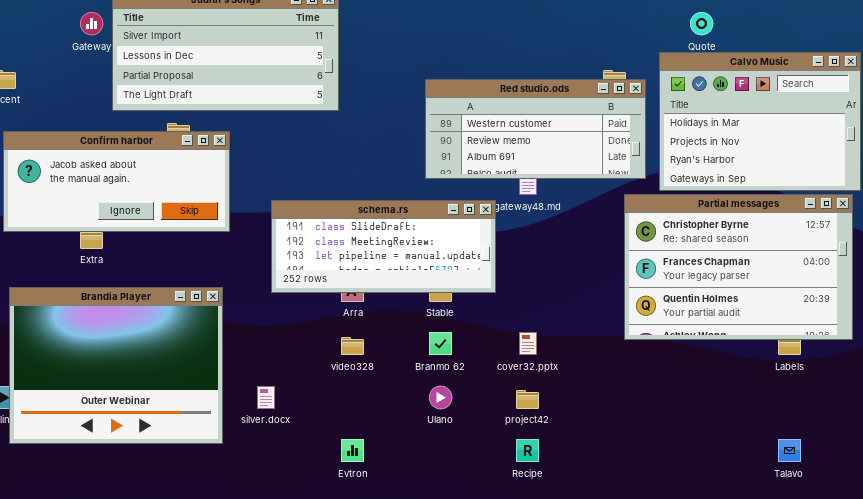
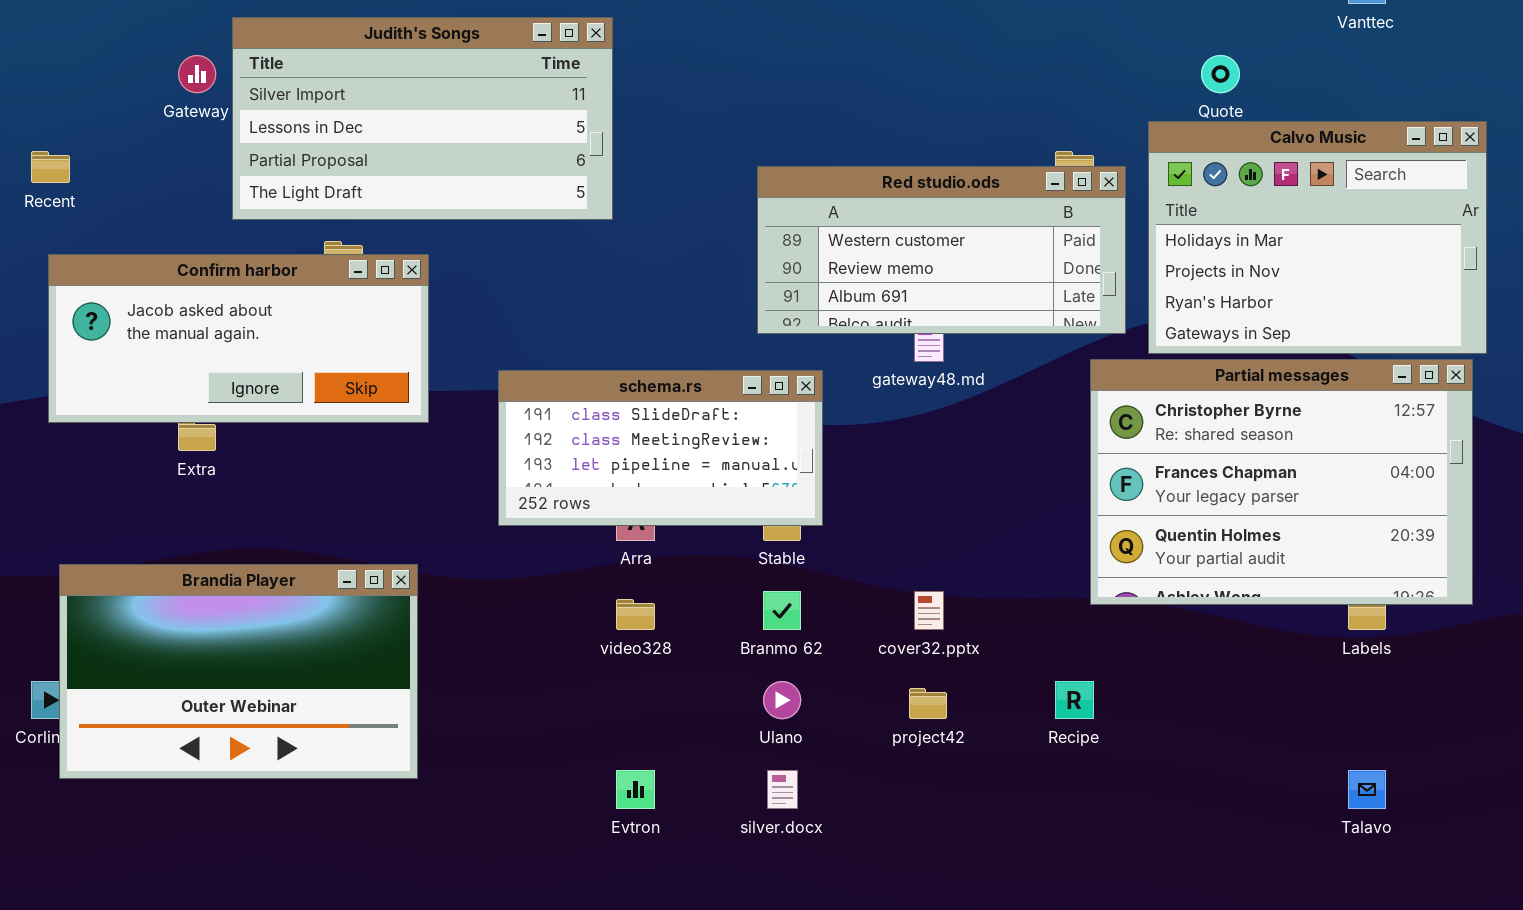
schema.rs: [271,200,496,293] -> [498,370,823,526], resized
Brandia Player: [9,287,223,444] -> [59,564,418,779], resized
silver.docx: [257,386,275,409] -> [767,770,798,809], moved
Recipe: [516,439,539,462] -> [1055,681,1094,719], moved

